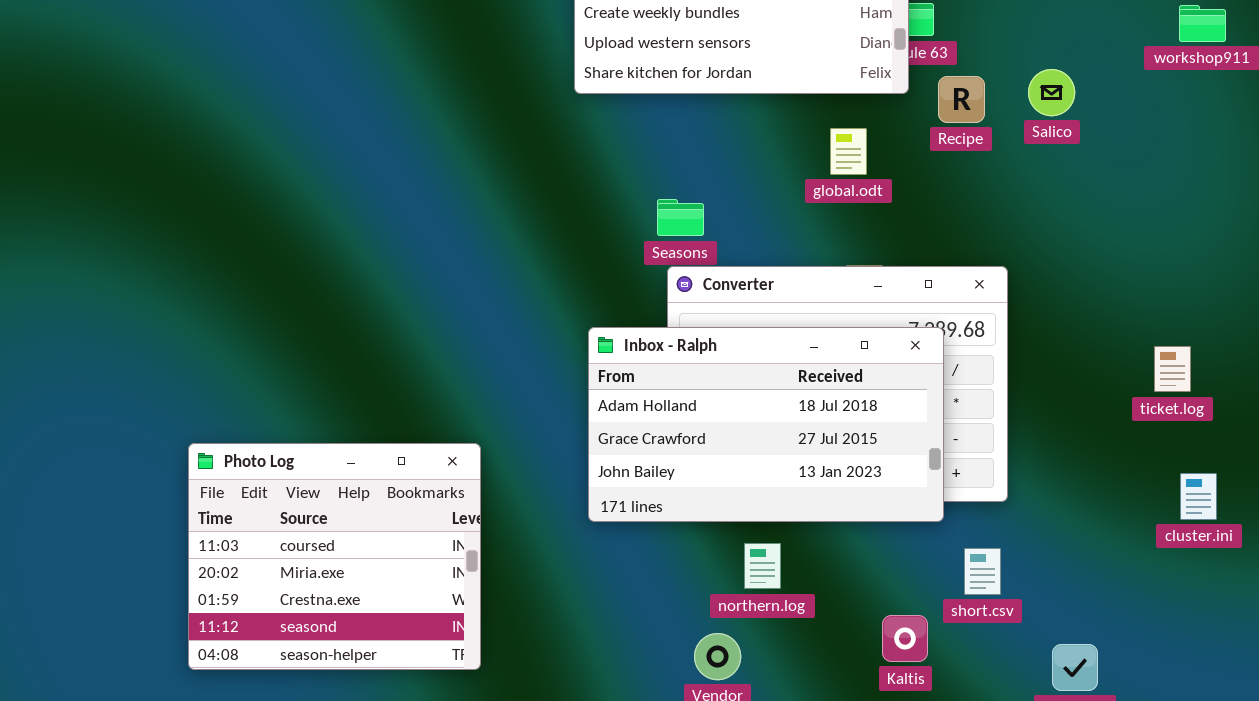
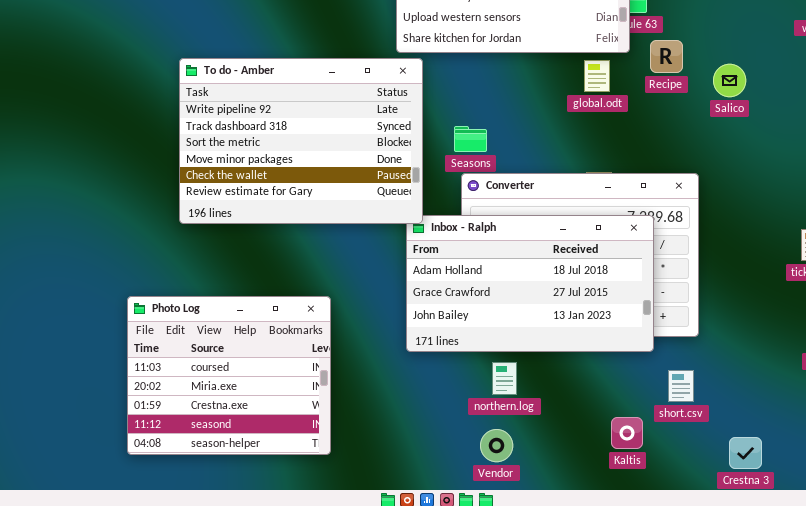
Salico: [1028,69,1075,116] -> [713,64,746,97], moved
To do - Amber: none -> [179,58,423,224], opened
global.odt: [830,128,867,175] -> [584,60,610,92], moved
northern.log: [744,543,781,589] -> [492,362,517,395], moved

